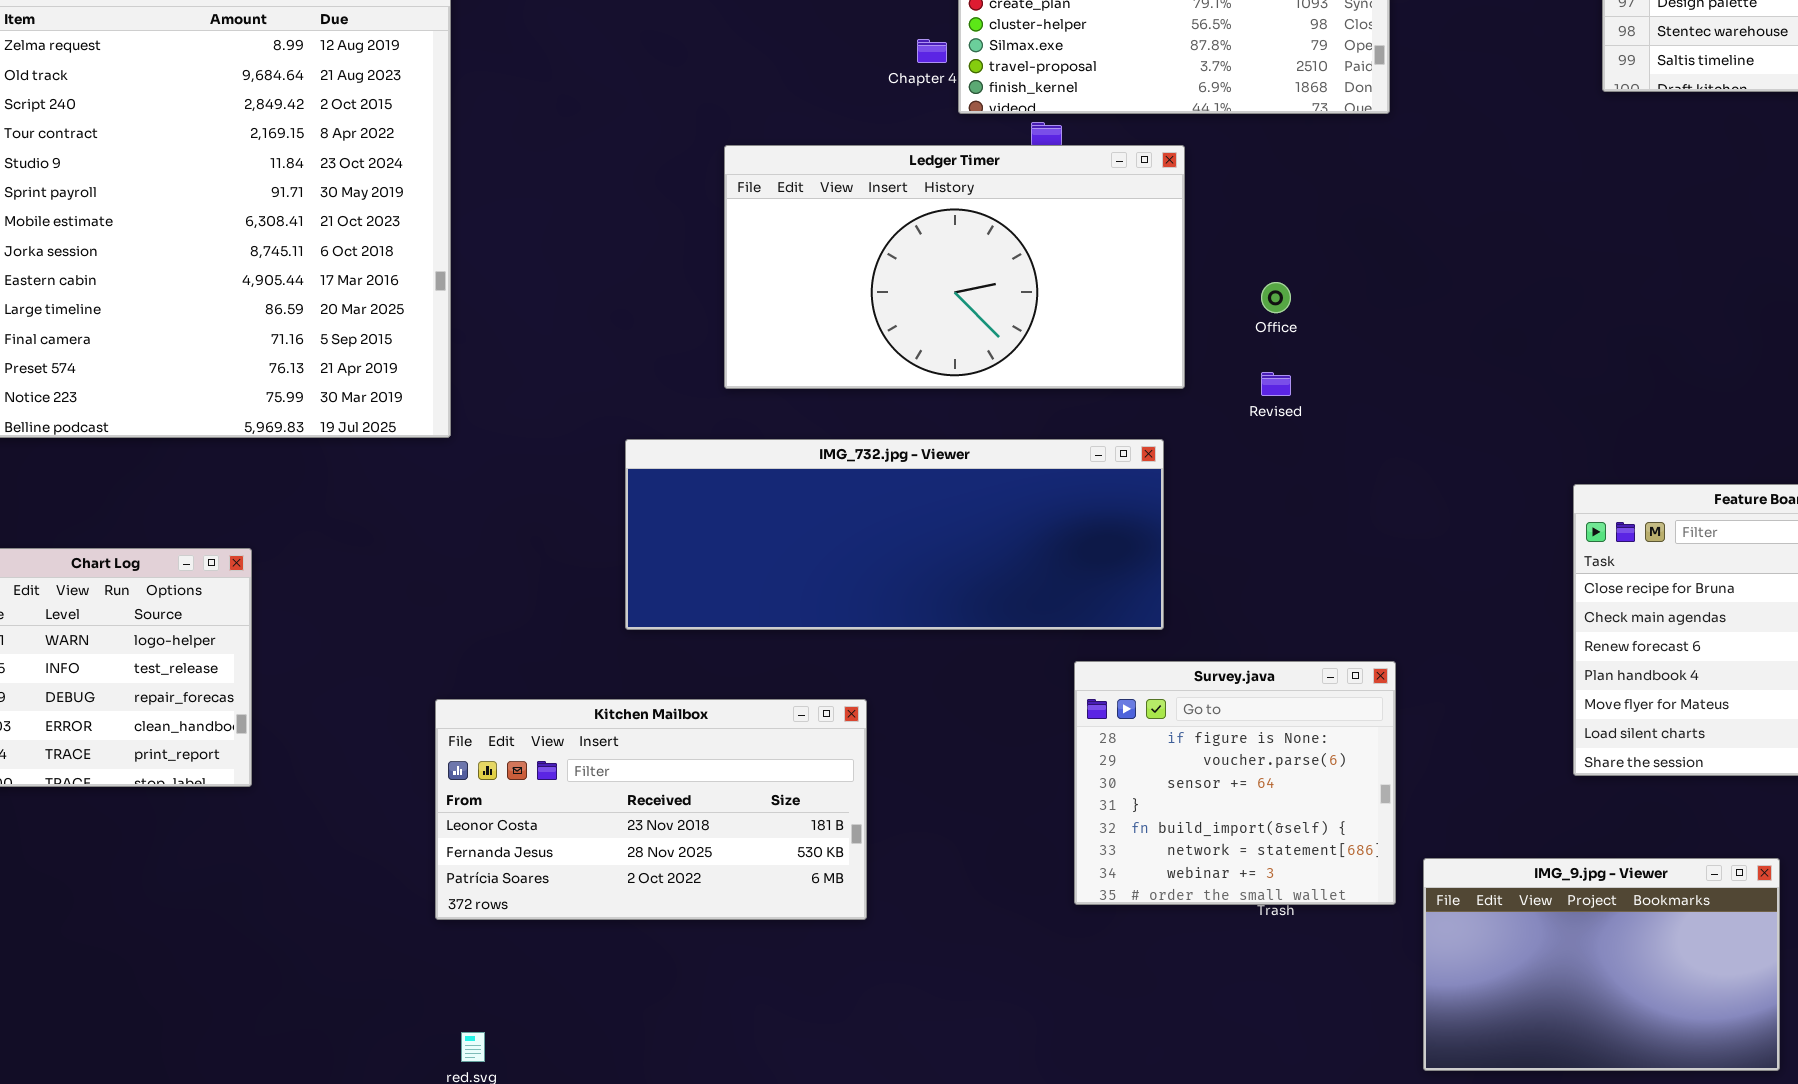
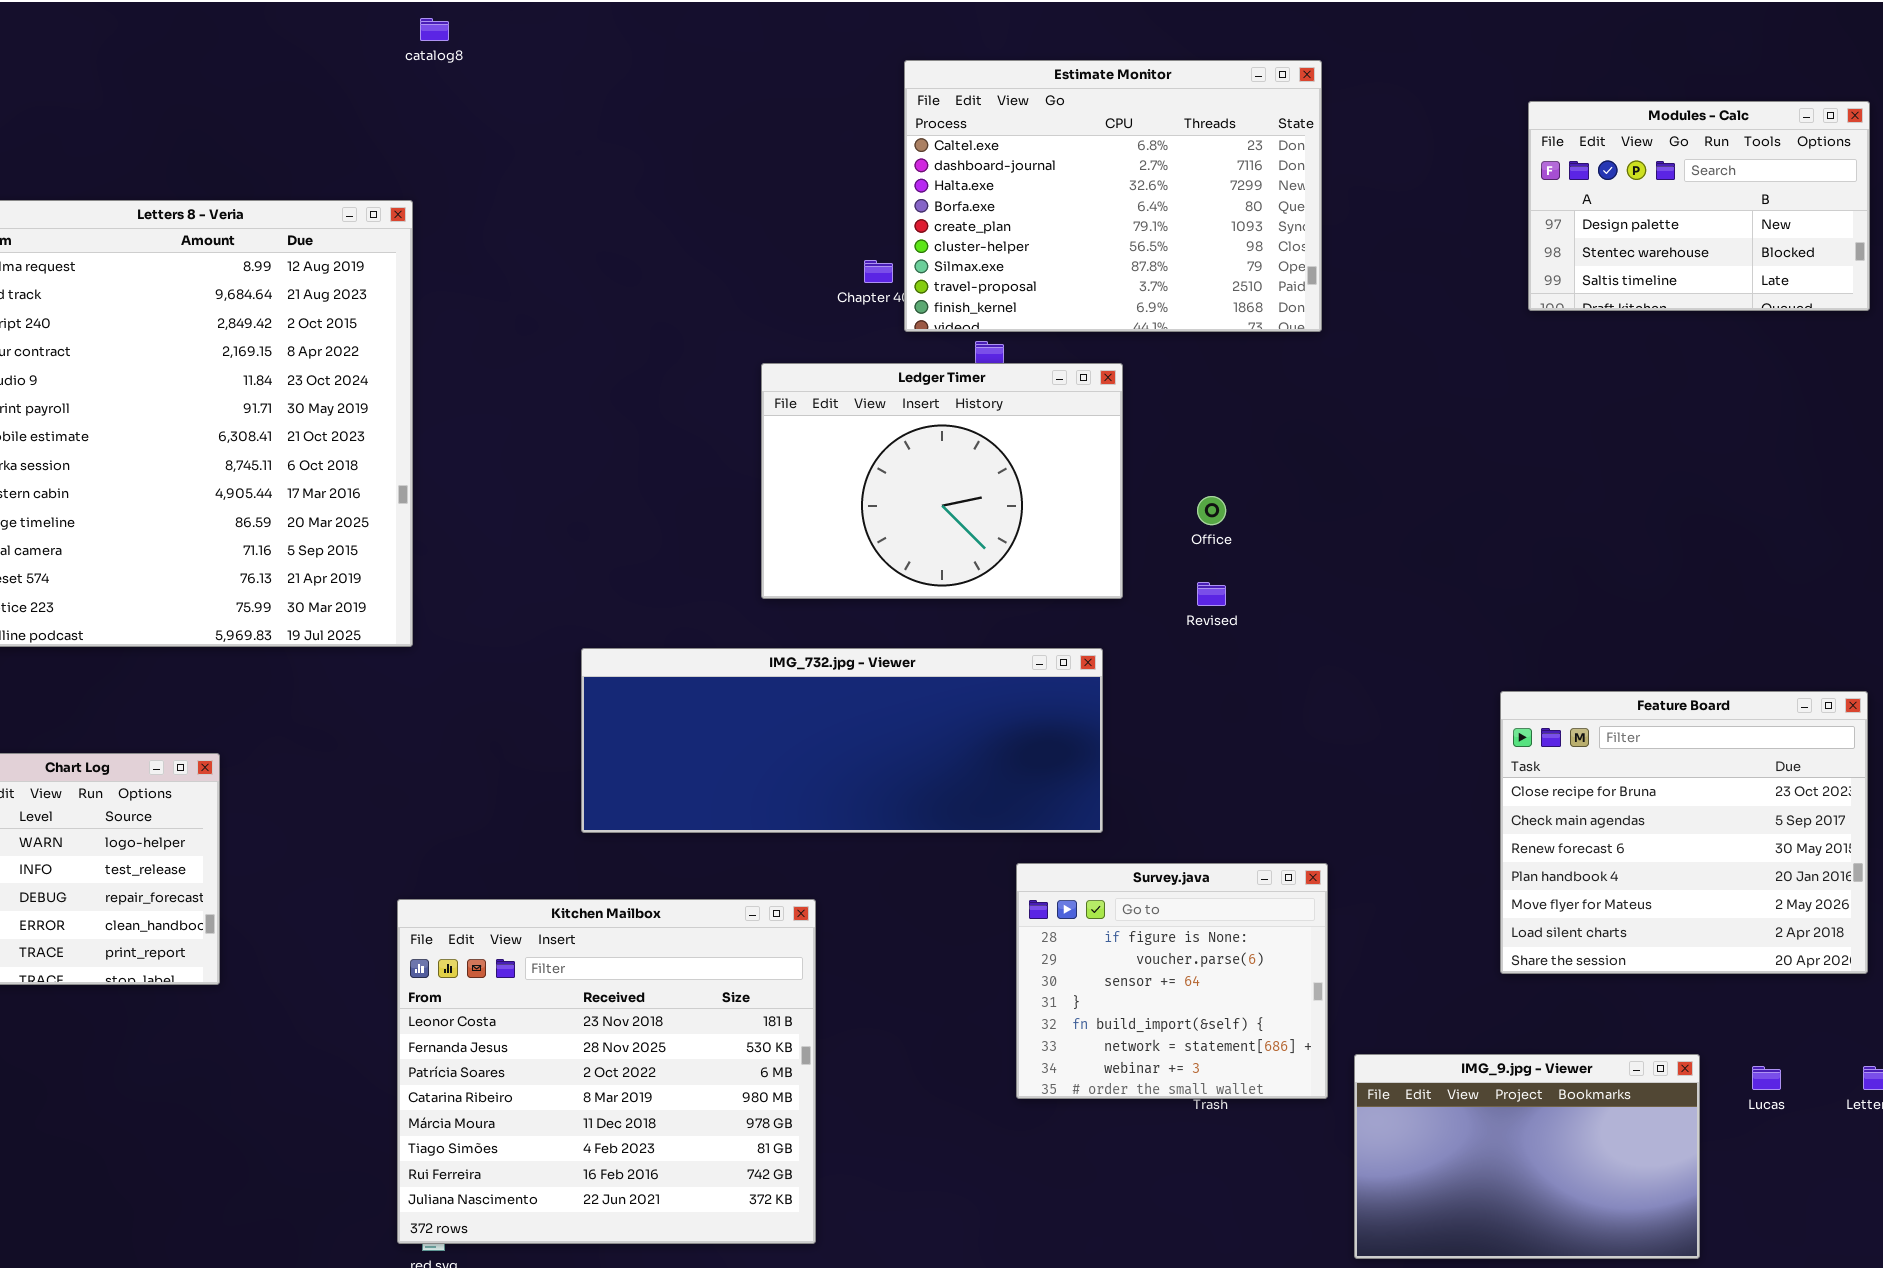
Ledger Timer: [724,145,1185,389] -> [761,363,1123,599], resized
Kitchen Mailbox: [435,699,867,920] -> [397,899,816,1244], resized

